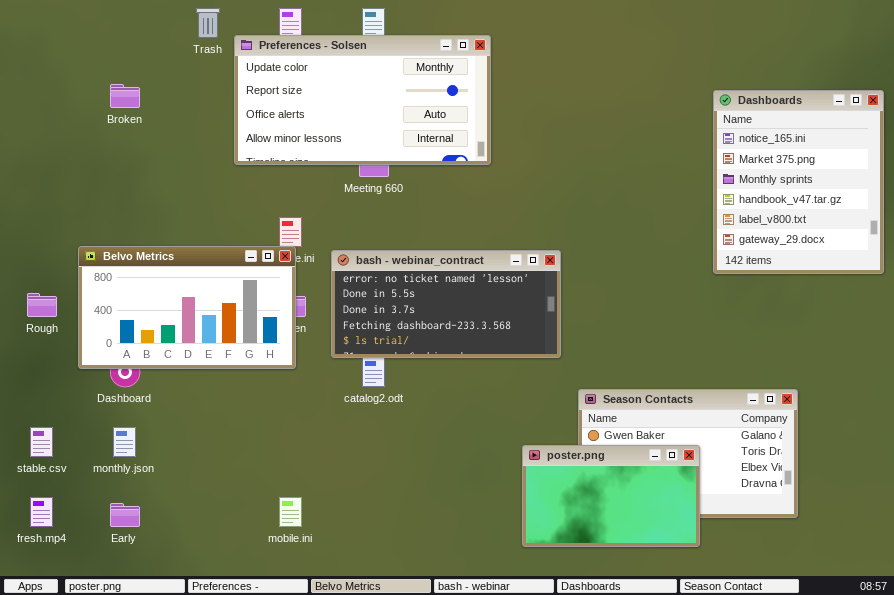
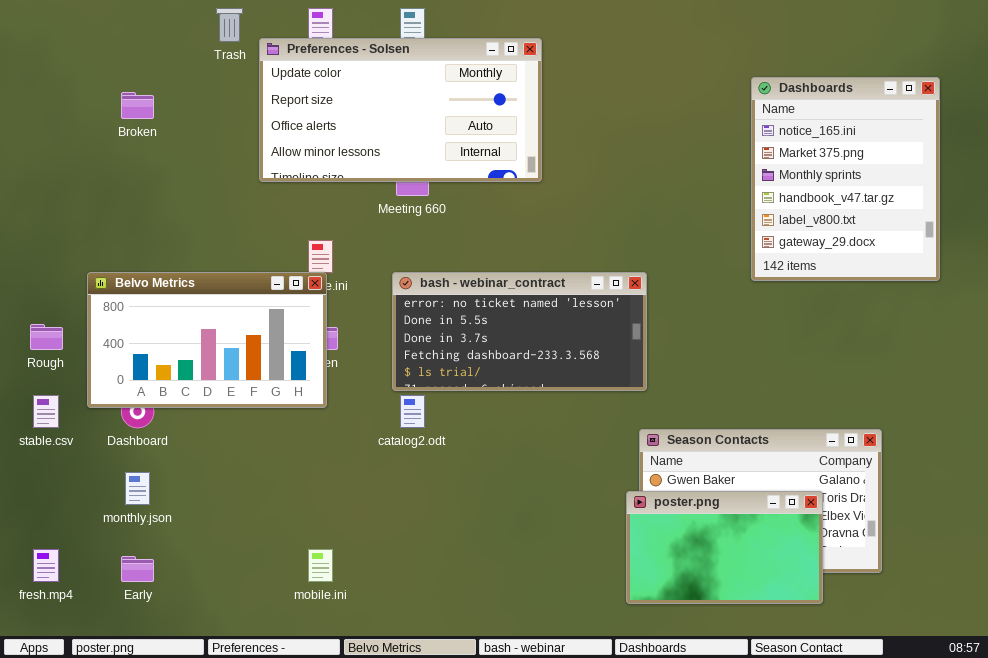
Dashboards: [713,90,884,274] -> [751,77,940,281], moved
bash - webinar_contract: [331,250,561,358] -> [392,272,647,391], moved
stable.csv: [30,427,53,457] -> [33,395,59,428], moved
poster.png: [522,445,700,547] -> [626,491,823,604], moved

